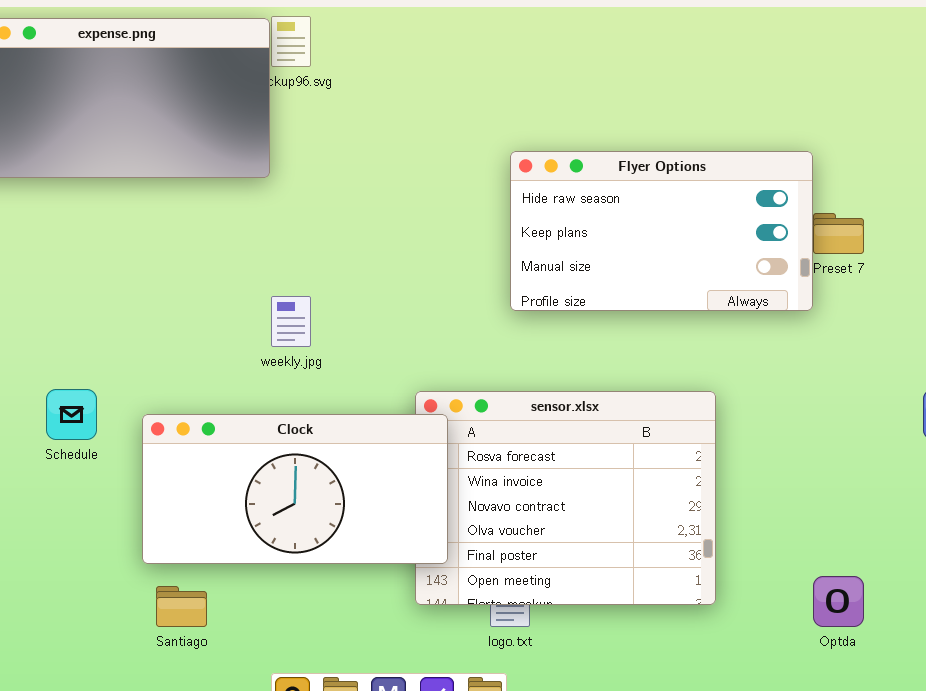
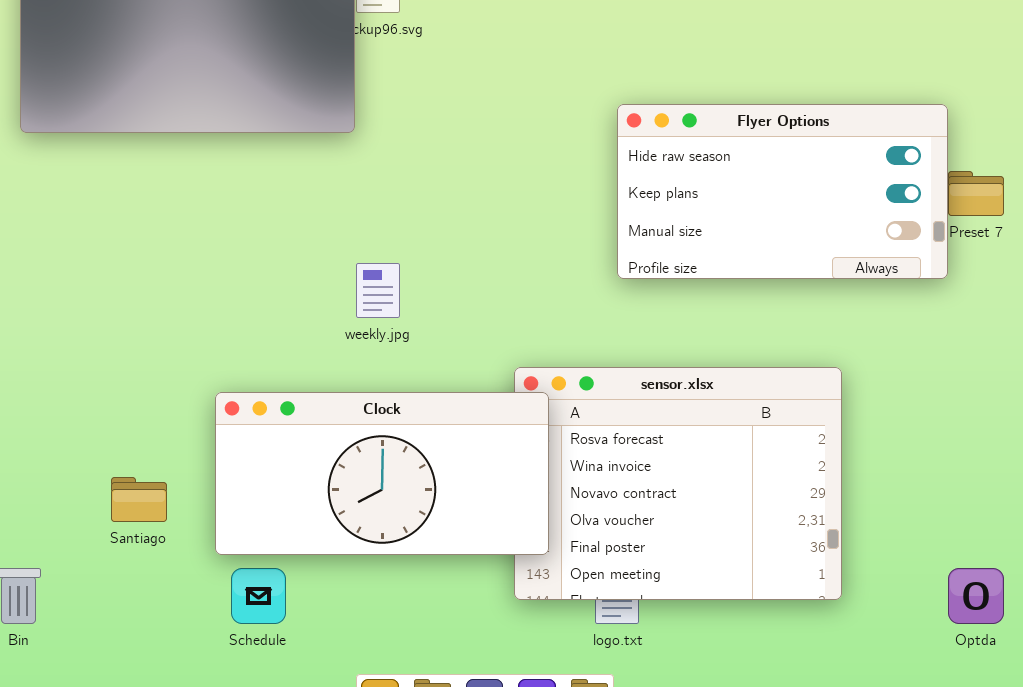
Schedule: [46,389,97,440] -> [231,568,286,624], moved
Santiago: [156,586,207,627] -> [111,477,167,522], moved

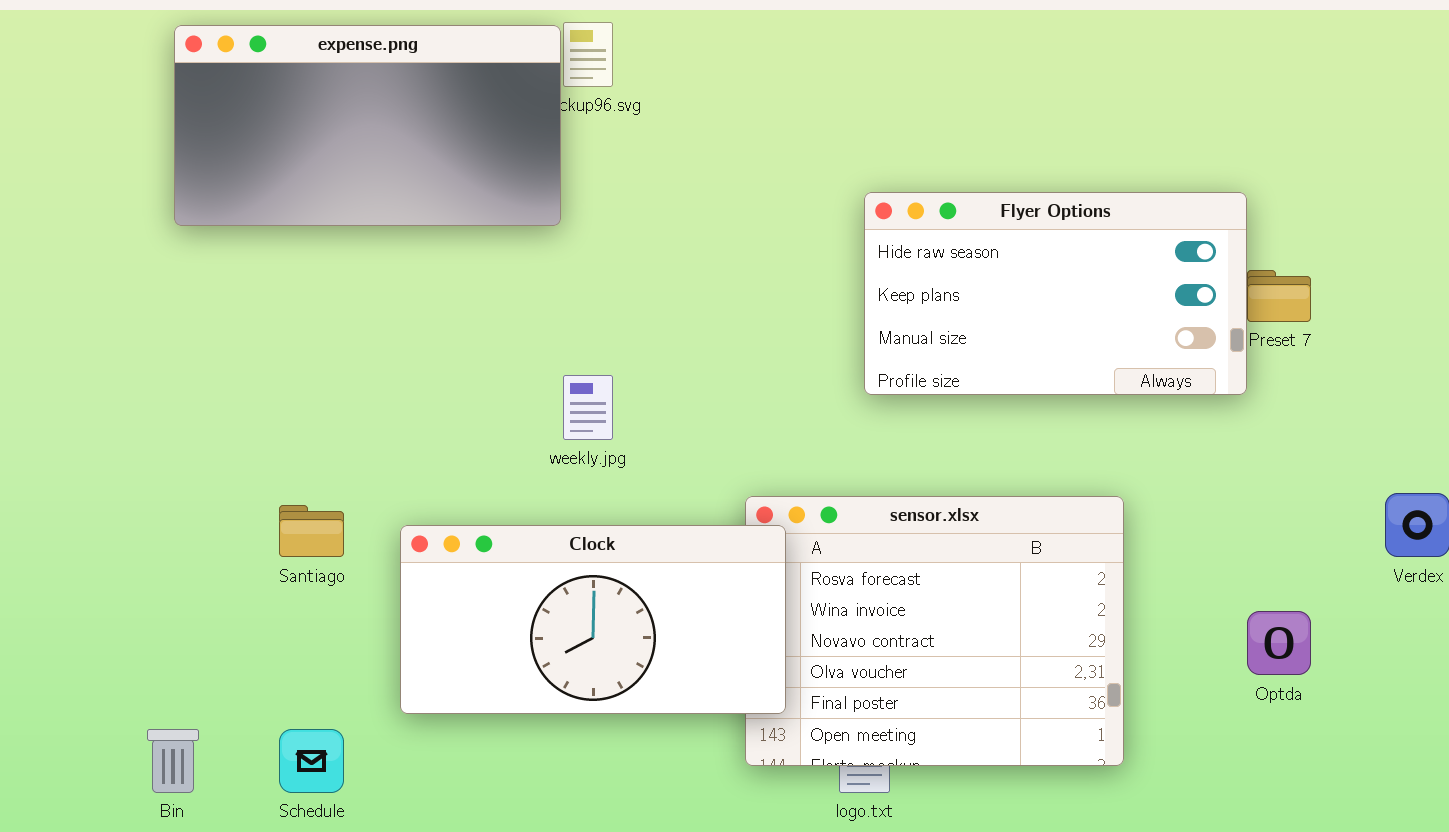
Santiago: [111,477,167,522] -> [279,505,344,557], moved
Schedule: [231,568,286,624] -> [279,729,344,793], moved
Optda: [948,568,1004,624] -> [1247,611,1311,675], moved

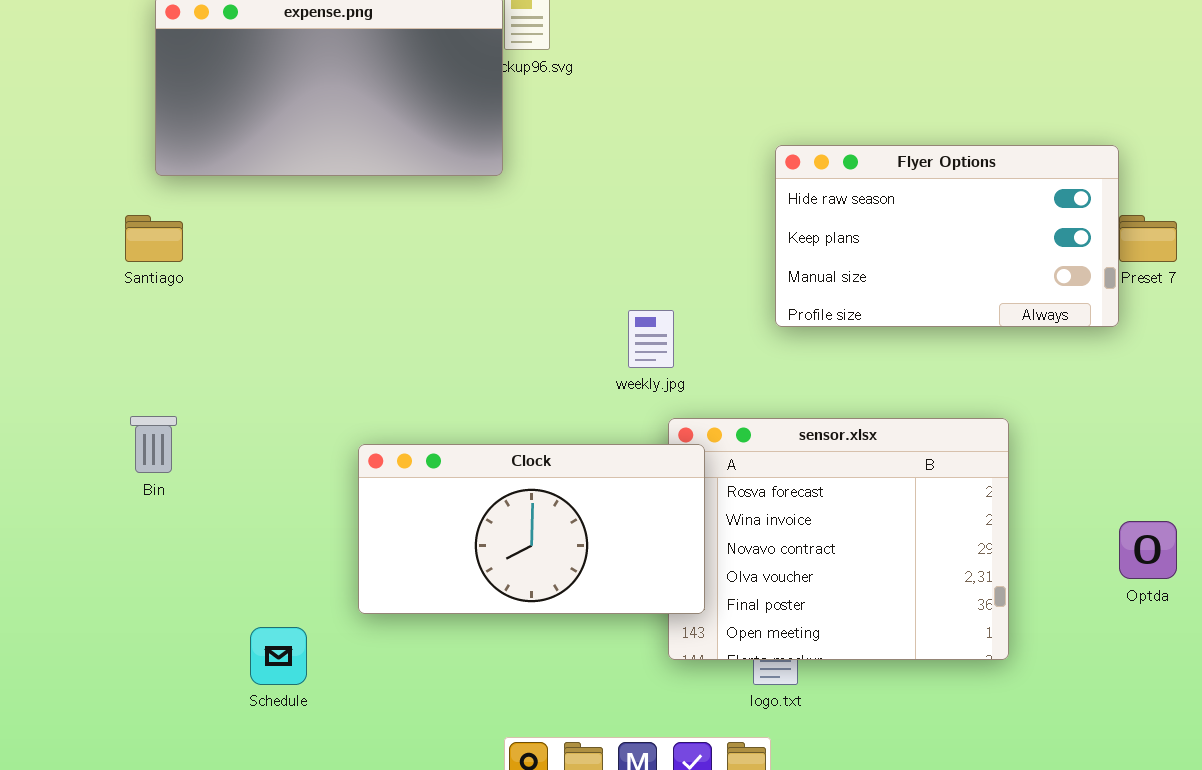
weekly.jpg: [563,375,613,440] -> [628,310,674,368], moved
Santiago: [279,505,344,557] -> [125,215,183,262], moved
Bin: [147,729,199,793] -> [130,416,177,473], moved

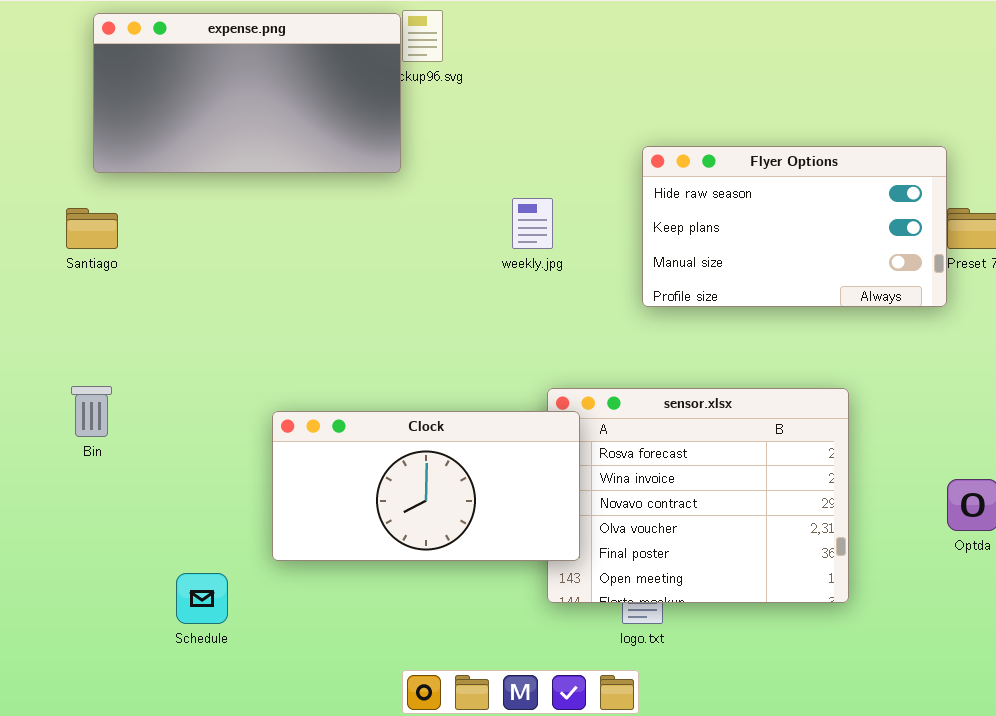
weekly.jpg: [628,310,674,368] -> [512,198,553,249], moved

